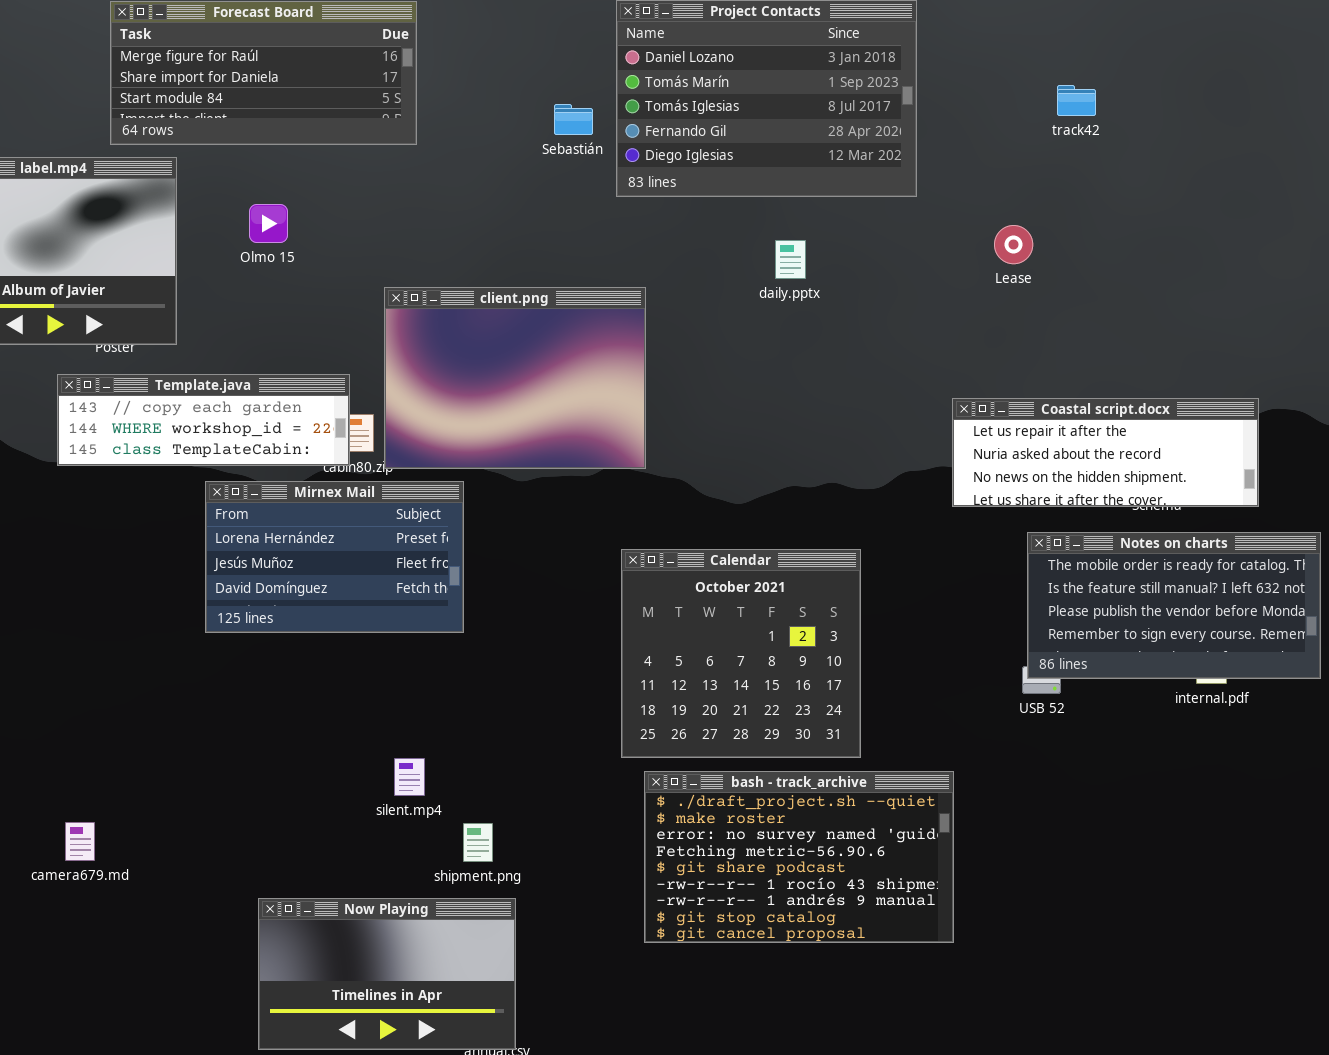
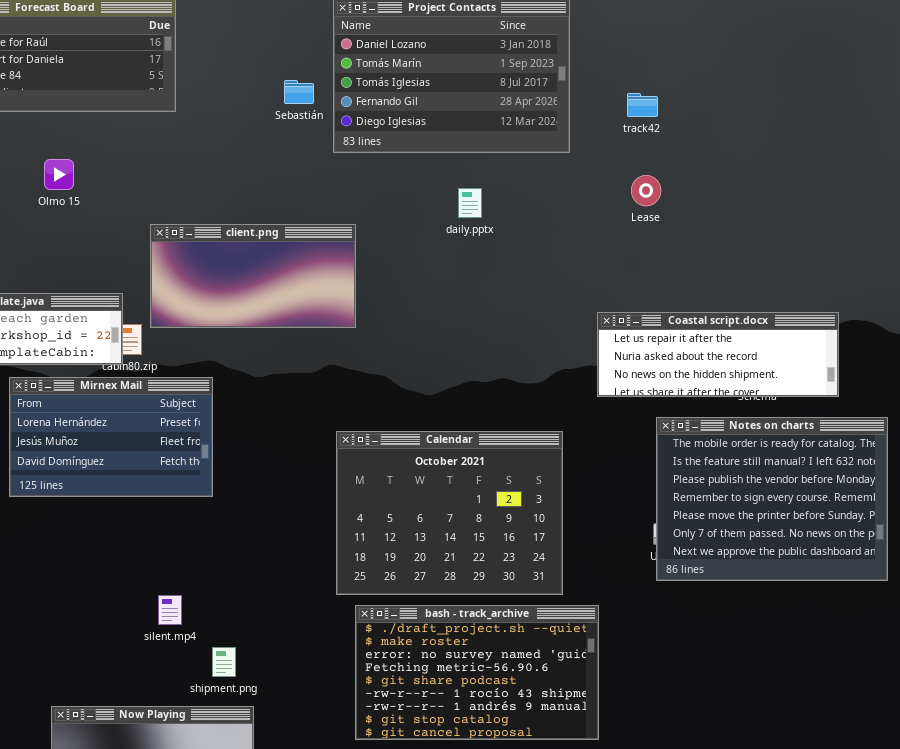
track42: [1057,85,1096,116] -> [627,93,658,117], moved
client.png: [384,287,646,469] -> [150,224,356,328], resized
Notes on charts: [1027,532,1321,679] -> [656,417,888,581], resized
Calendar: [621,549,861,758] -> [336,431,563,595], resized

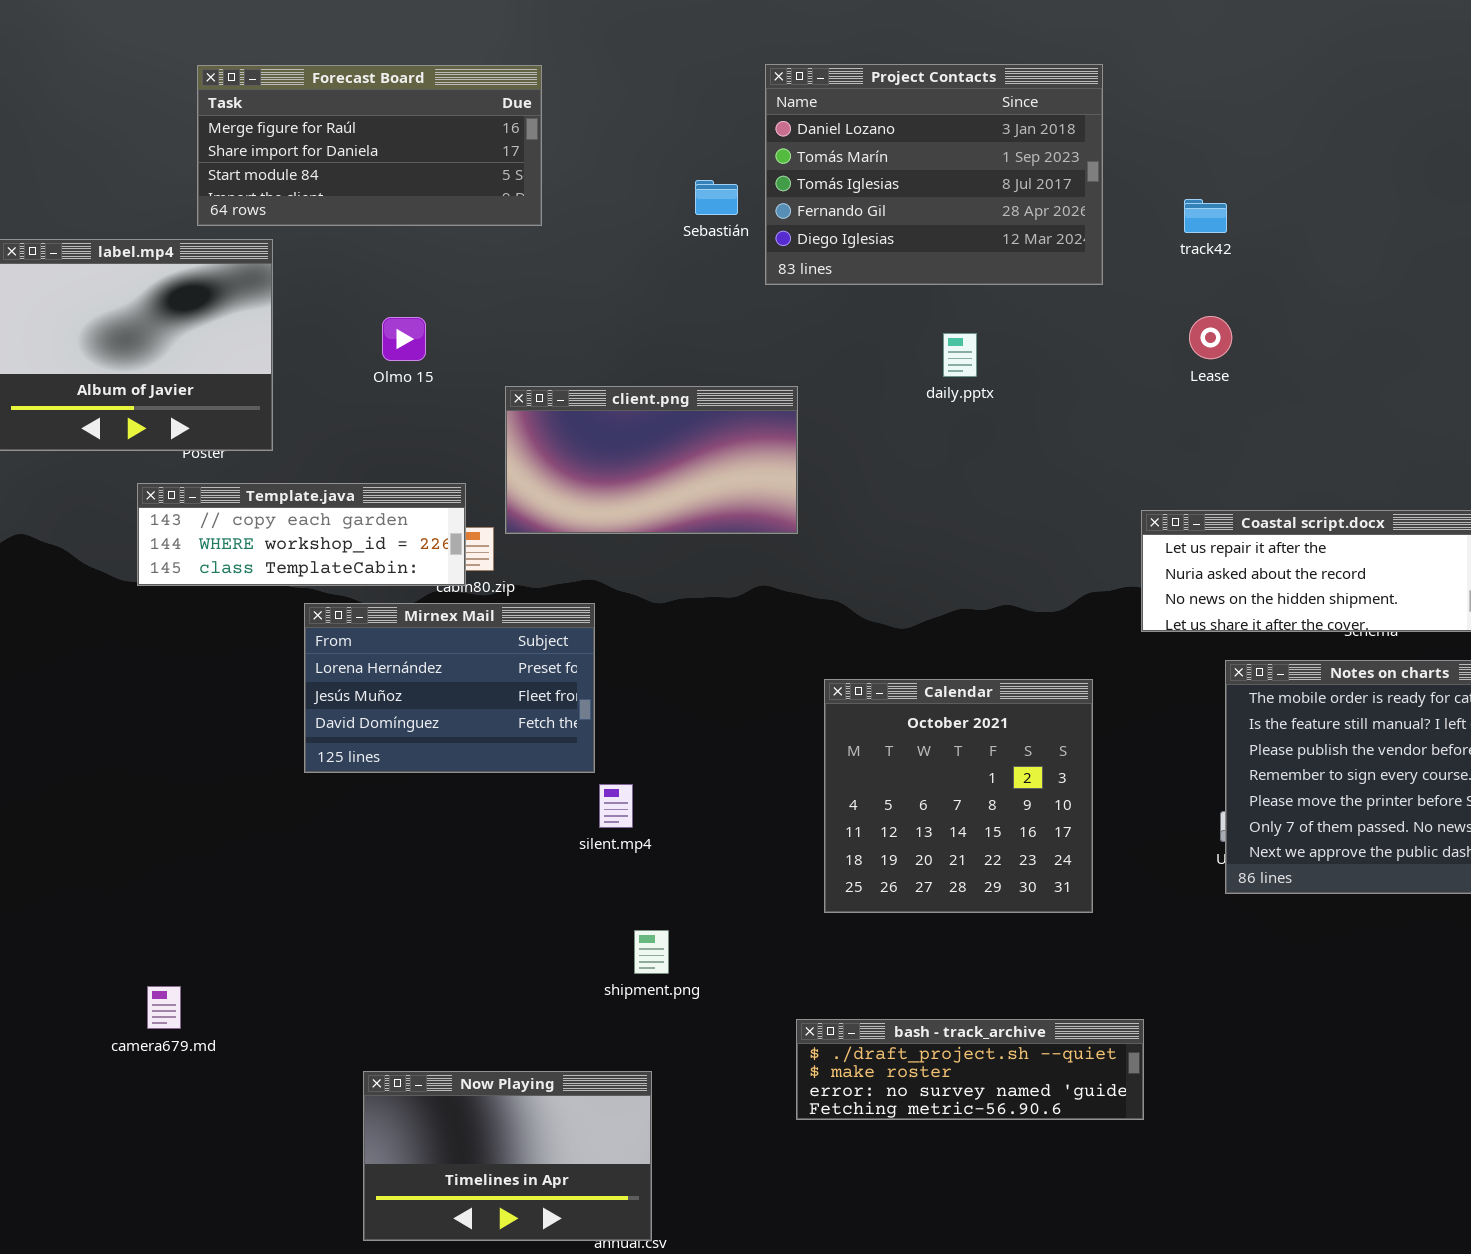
Olmo 15: [44,159,74,190] -> [382,317,426,361], moved
Calendar: [336,431,563,595] -> [824,679,1093,913], resized
silent.mp4: [158,595,182,625] -> [599,784,633,828], moved
bash - track_archive: [355,605,599,740] -> [796,1019,1144,1120], resized
shipment.png: [212,647,236,677] -> [634,930,669,974], moved

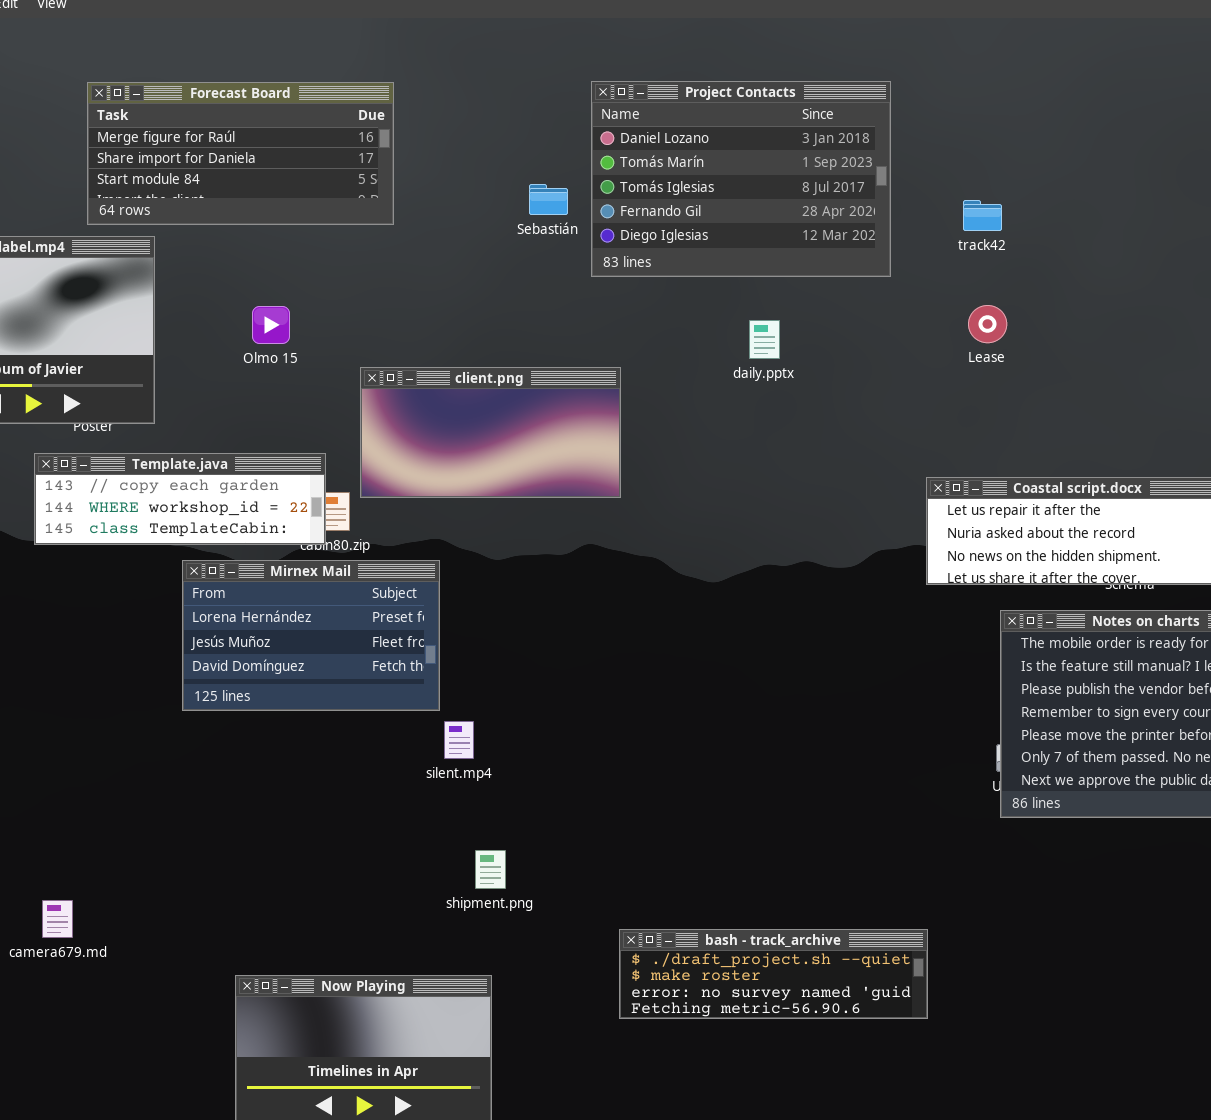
Calendar: [824,679,1093,913] -> none, closed

